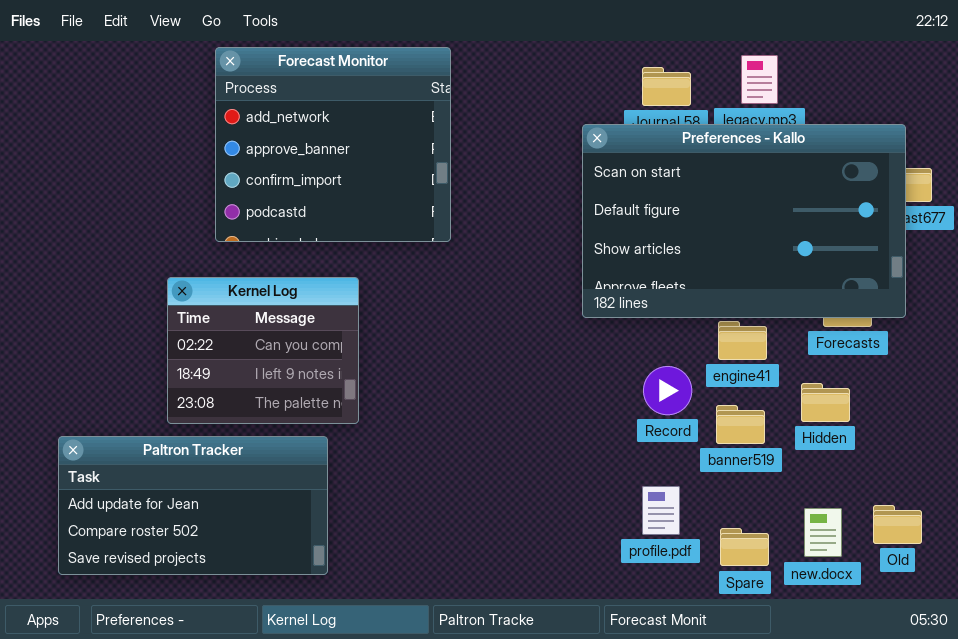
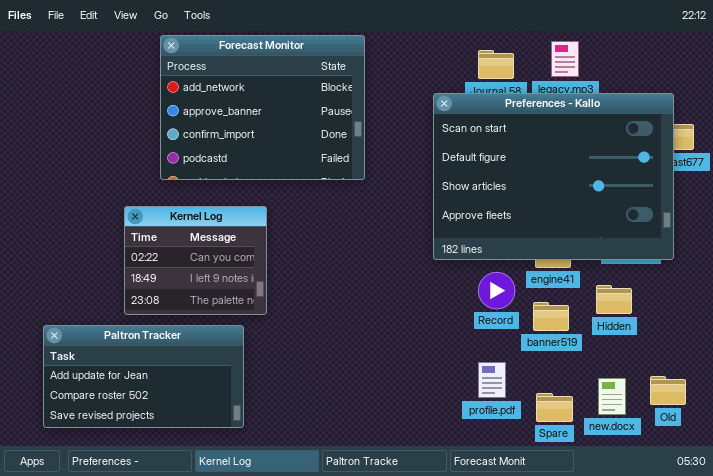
Forecast Monitor: [215,47,451,242] -> [160,35,365,180], resized
Preferences - Kallo: [582,124,906,318] -> [433,93,674,260], resized

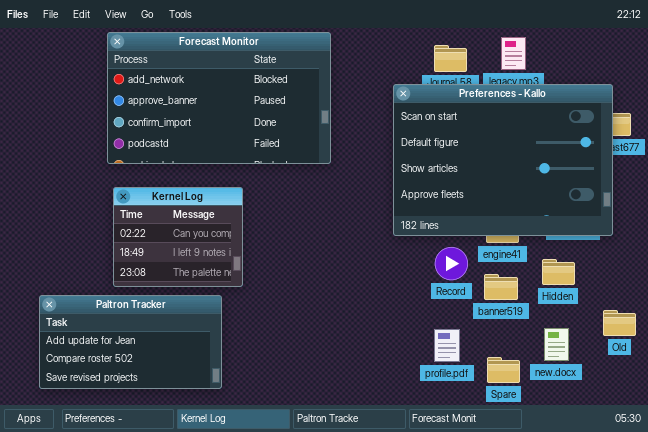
Forecast Monitor: [160,35,365,180] -> [107,32,331,164], resized
Old: [650,376,686,405] -> [603,310,636,336], moved
new.docx: [598,378,626,415] -> [544,328,569,361], moved

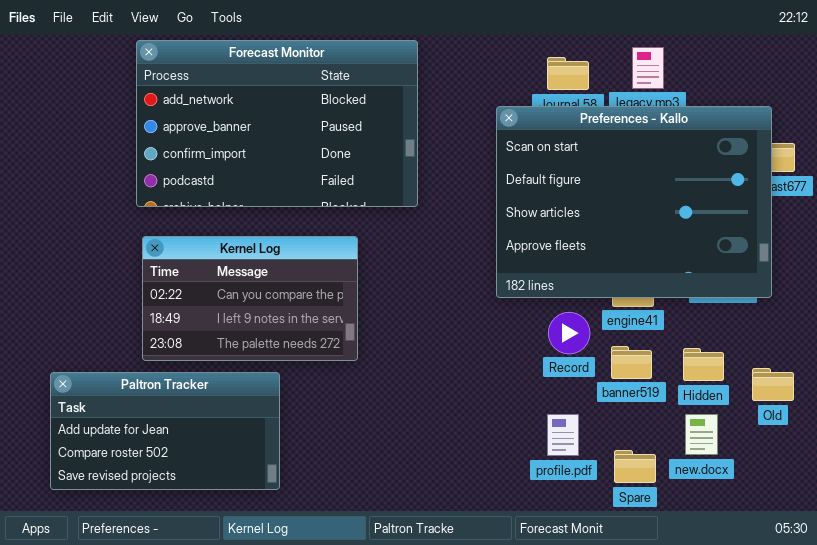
Kernel Log: [113,187,243,287] -> [142,236,358,361], resized
Hidden: [542,259,575,285] -> [683,348,724,381], moved
Old: [603,310,636,336] -> [752,368,794,401], moved

